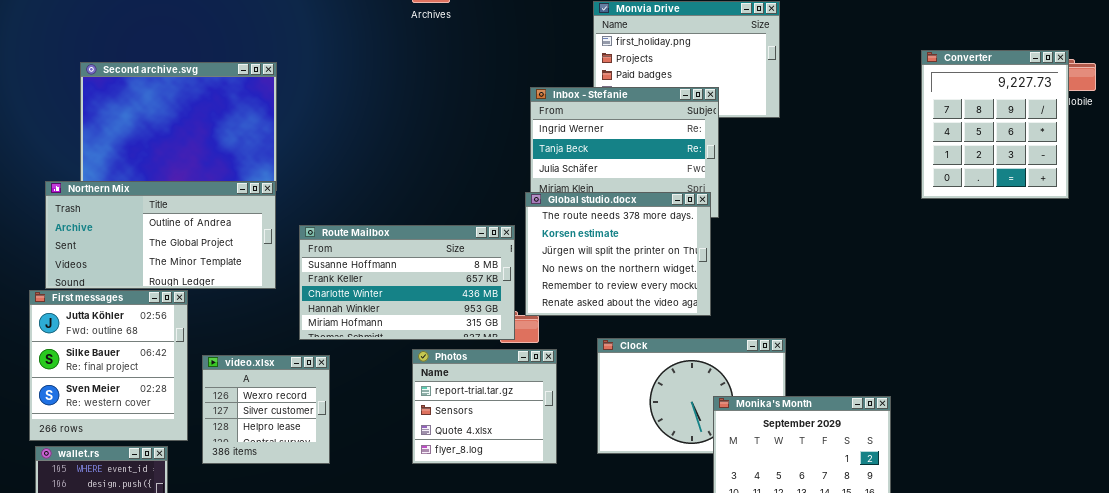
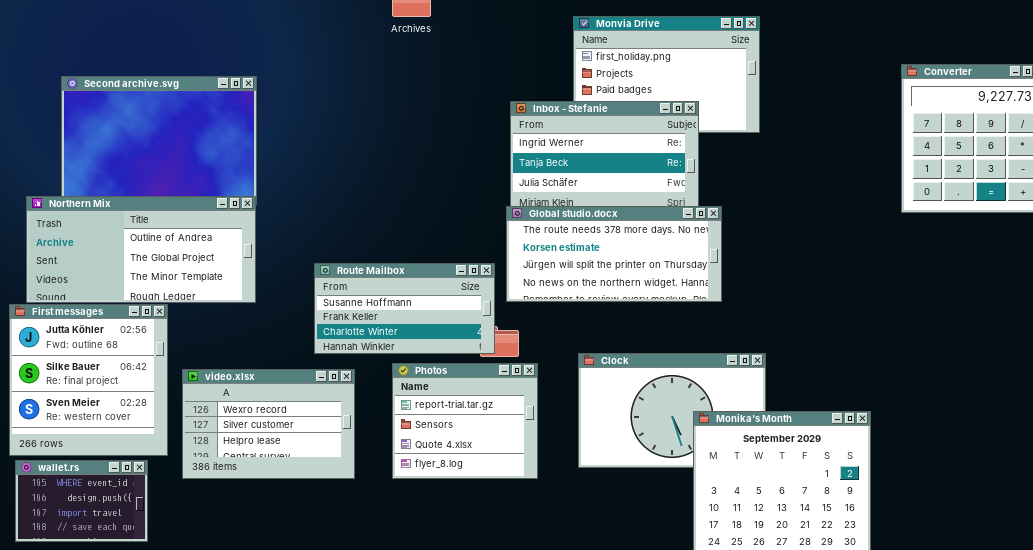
Global studio.docx: [525,192,711,316] -> [506,206,722,302], resized
Route Mailbox: [299,225,515,340] -> [314,263,495,354], resized
video.xlsx: [202,355,330,464] -> [182,369,355,479], resized

